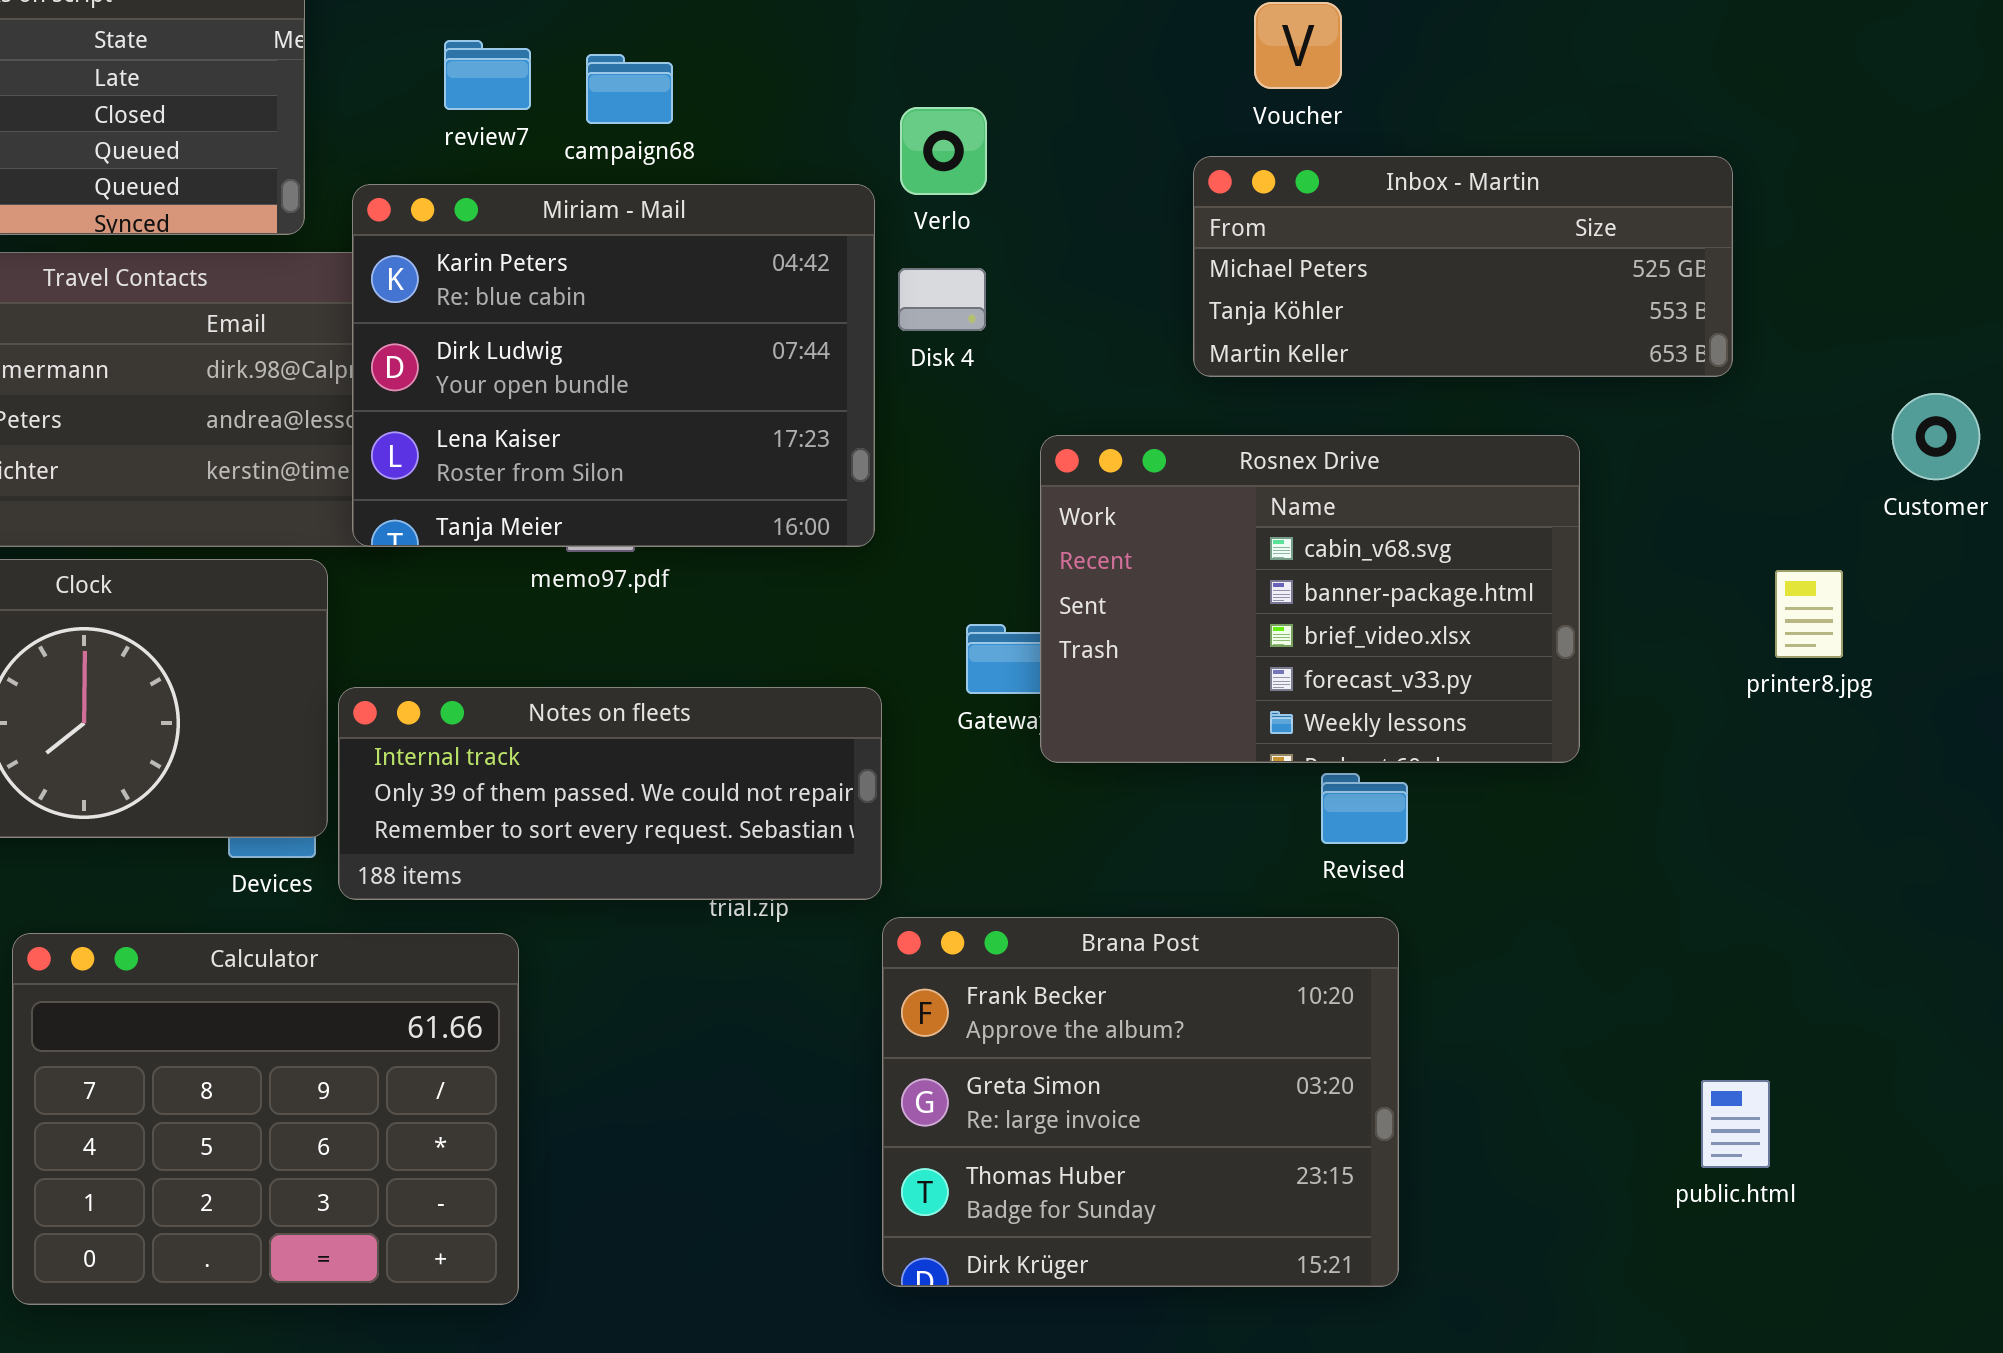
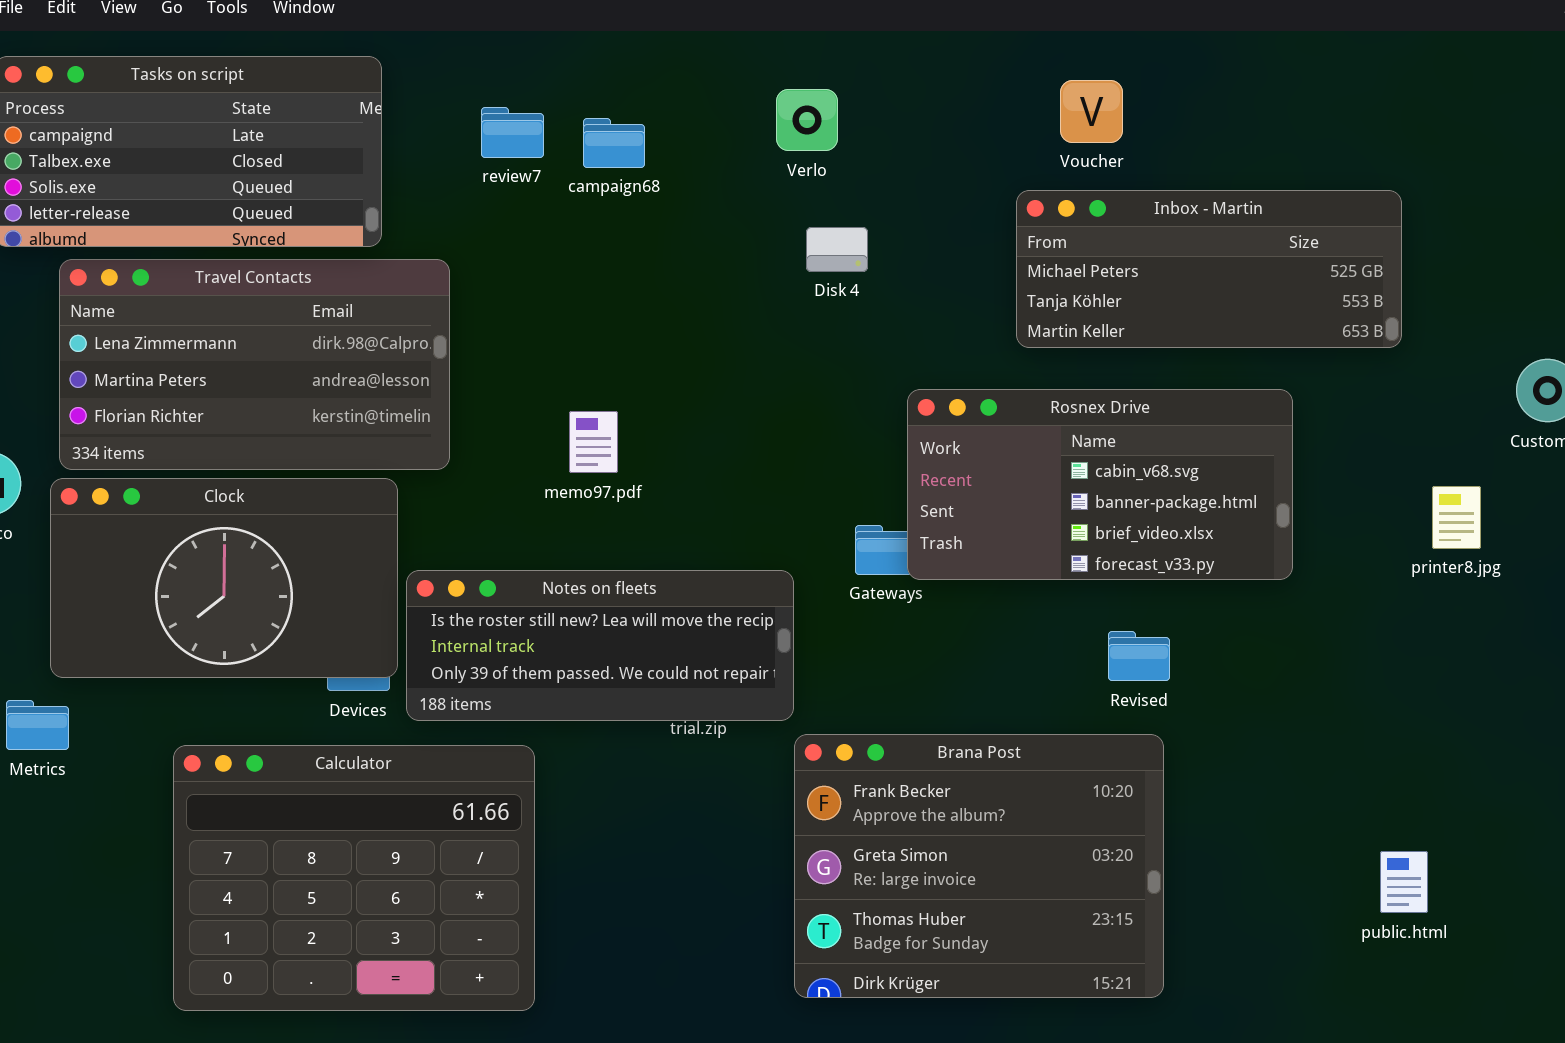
Verlo: [900,107,987,195] -> [776,89,838,151], moved
Miriam - Mail: [352,184,875,547] -> none, closed
Disk 4: [898,268,986,331] -> [806,227,868,272], moved
Rosnex Drive: [1040,435,1580,763] -> [907,389,1293,580], resized
Notes on fleets: [338,687,882,900] -> [406,570,794,721], scrolled up 1 row

